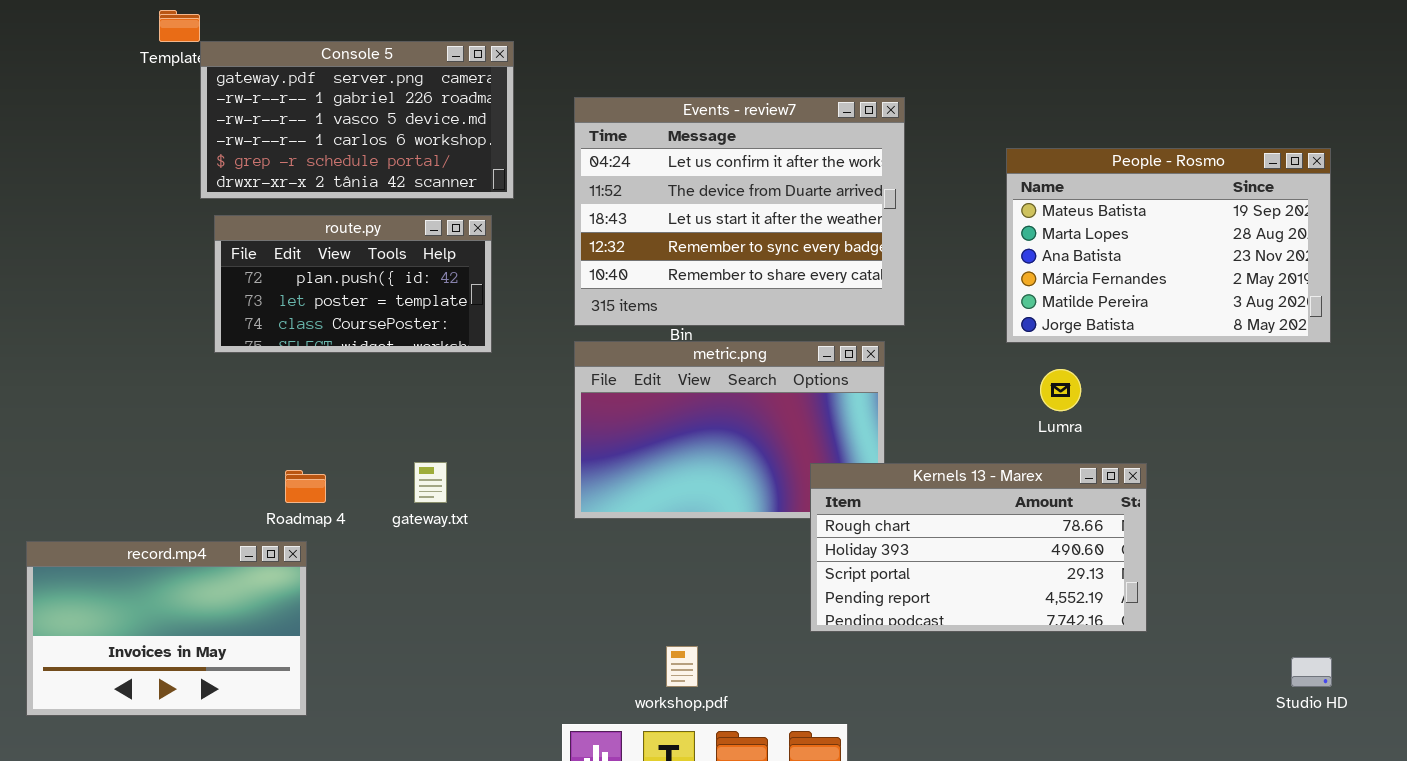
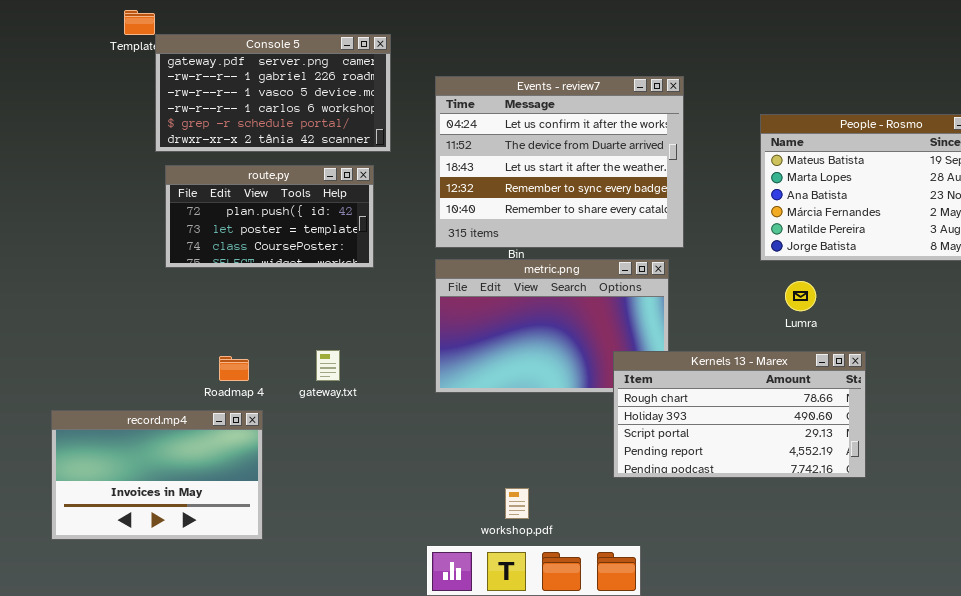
record.mp4: [26,541,307,716] -> [51,410,263,540], moved

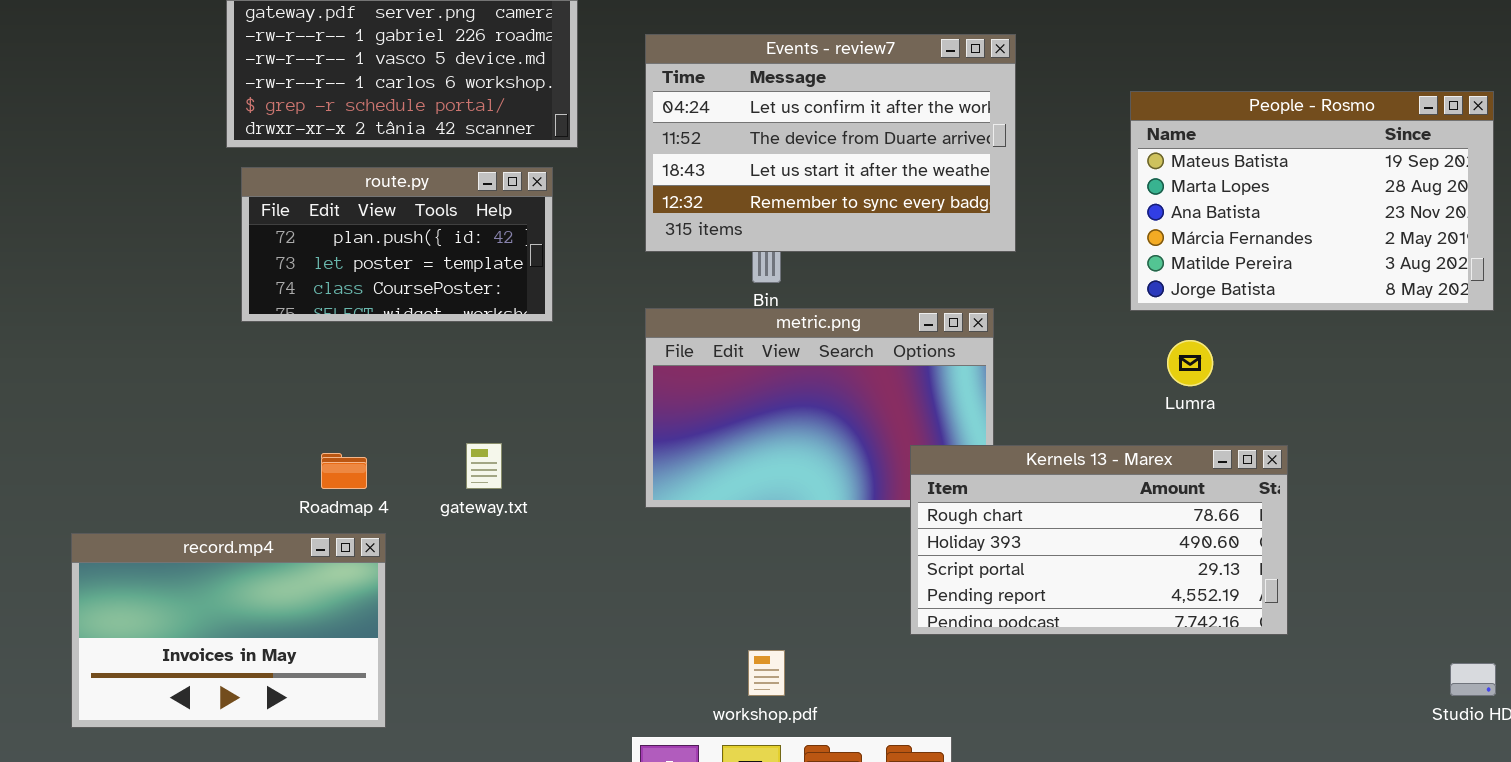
Events - review7: [435,76,684,248] -> [645,34,1016,252], resized

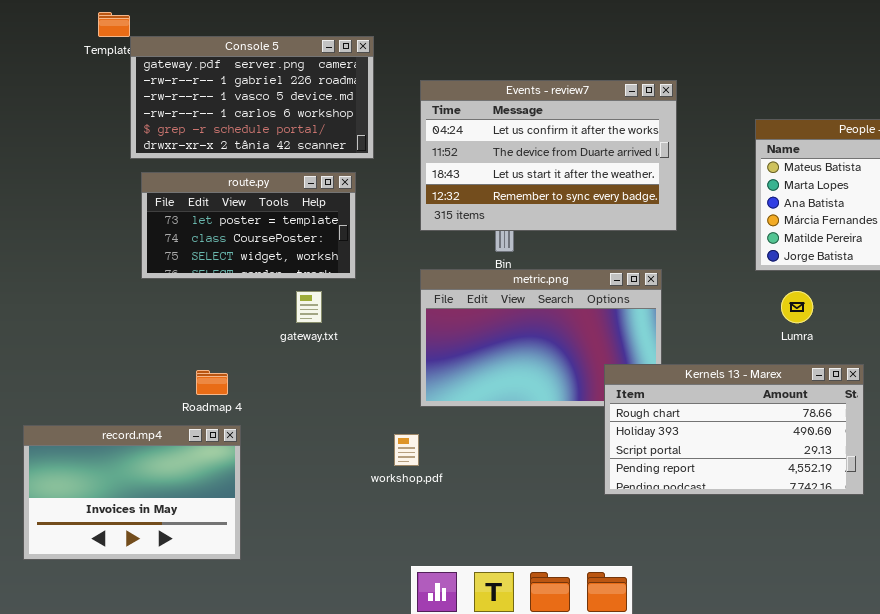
route.py: [241,167,553,322] -> [141,172,356,279], scrolled down 1 row
gateway.txt: [466,443,502,489] -> [296,291,322,323], moved
workshop.pdf: [748,650,785,696] -> [394,434,419,466], moved

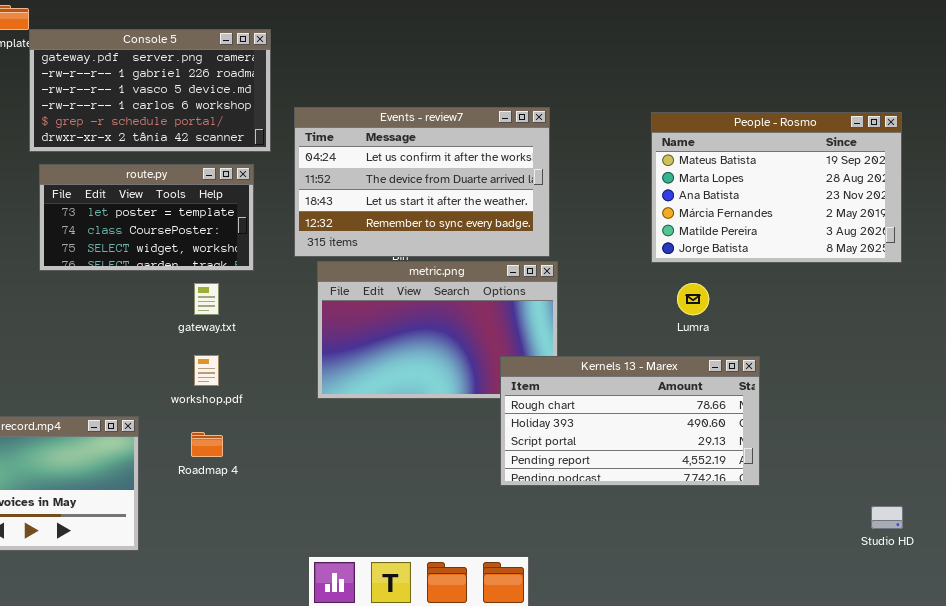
Events - review7: [420,80,677,231] -> [294,107,550,257], moved
Roadmap 4: [196,370,228,395] -> [191,432,223,457], moved
workshop.pdf: [394,434,419,466] -> [194,355,219,386], moved

